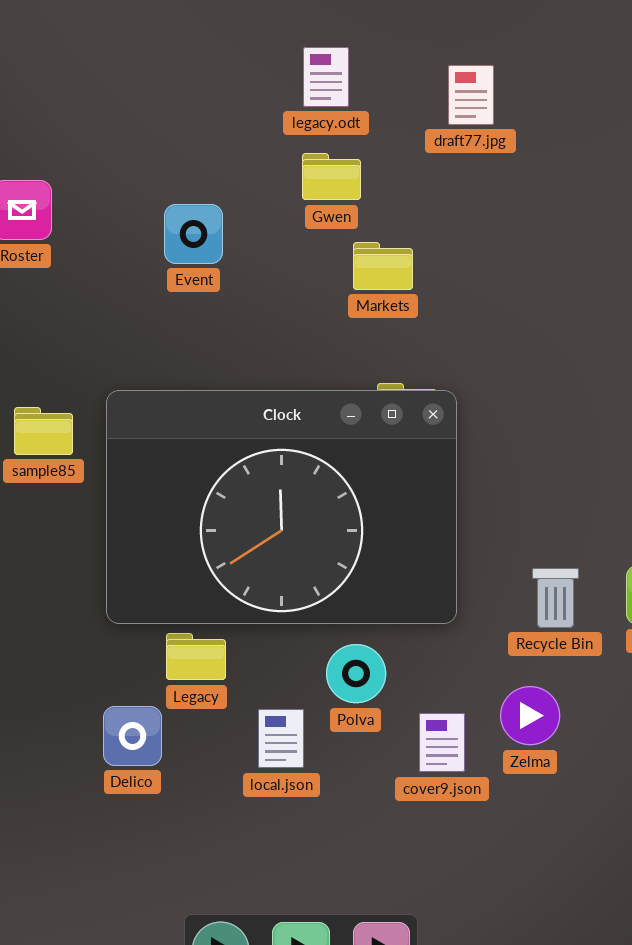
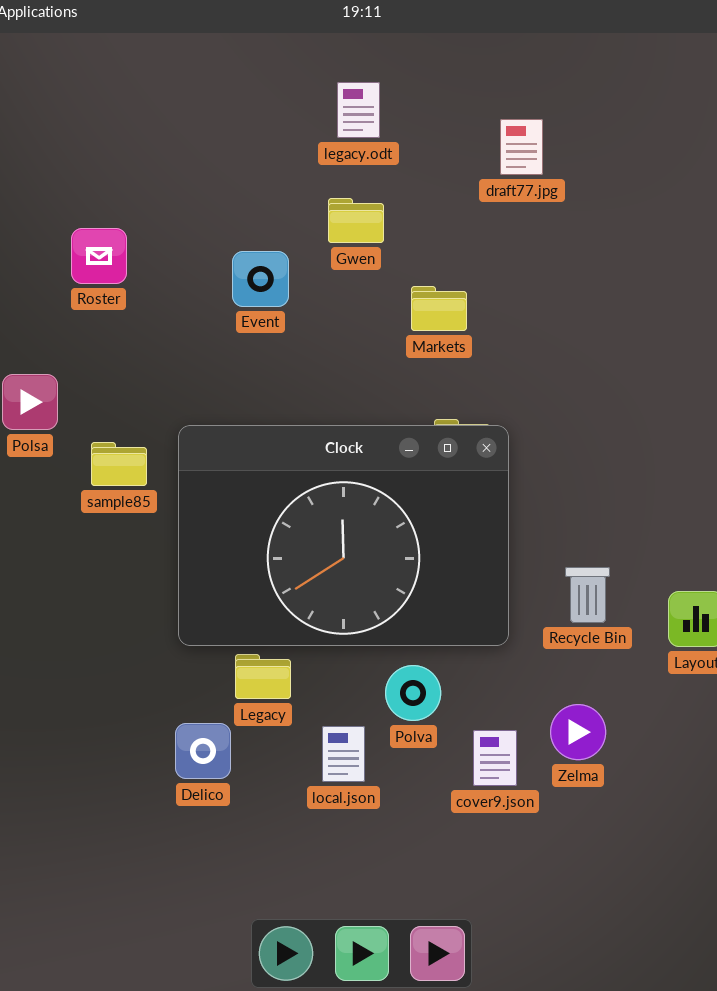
legacy.odt: [303,47,349,107] -> [337,82,380,138], moved
Gwen: [302,153,361,200] -> [328,198,384,243], moved
Recycle Bin: [532,568,579,628] -> [565,567,610,623], moved

